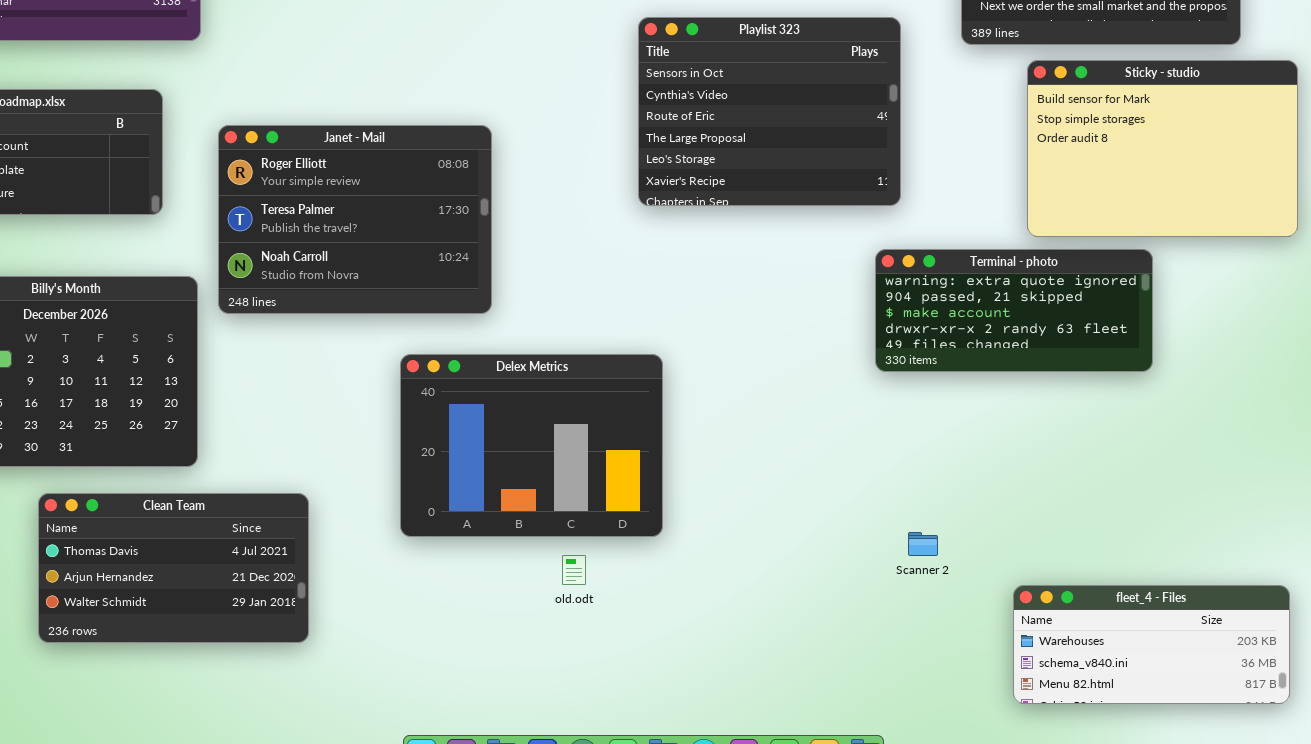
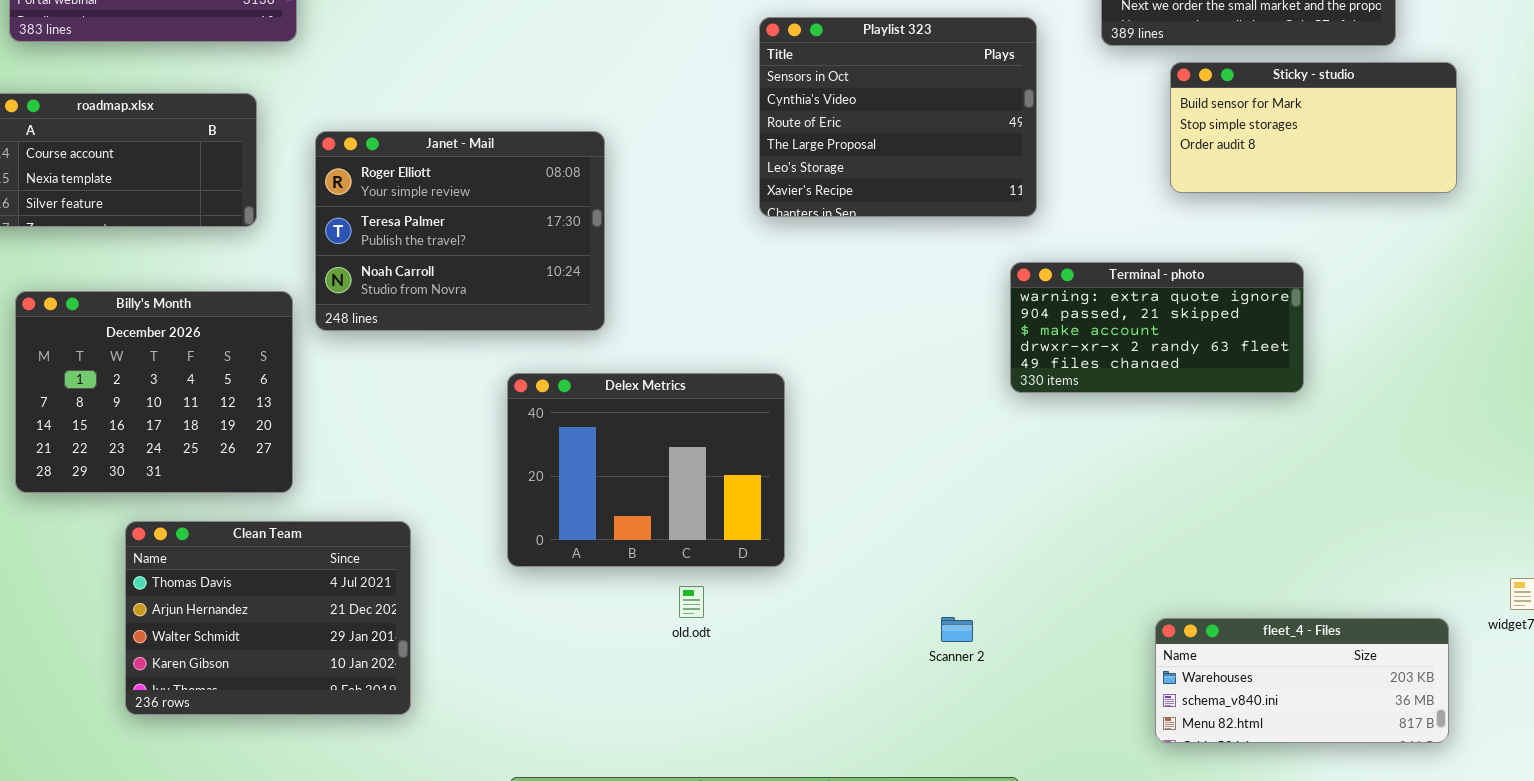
Sticky - studio: [1027,60,1298,237] -> [1170,62,1457,193], resized
Clean Team: [38,493,309,643] -> [125,521,411,715], resized
Scanner 2: [908,532,938,556] -> [941,617,973,642], moved

